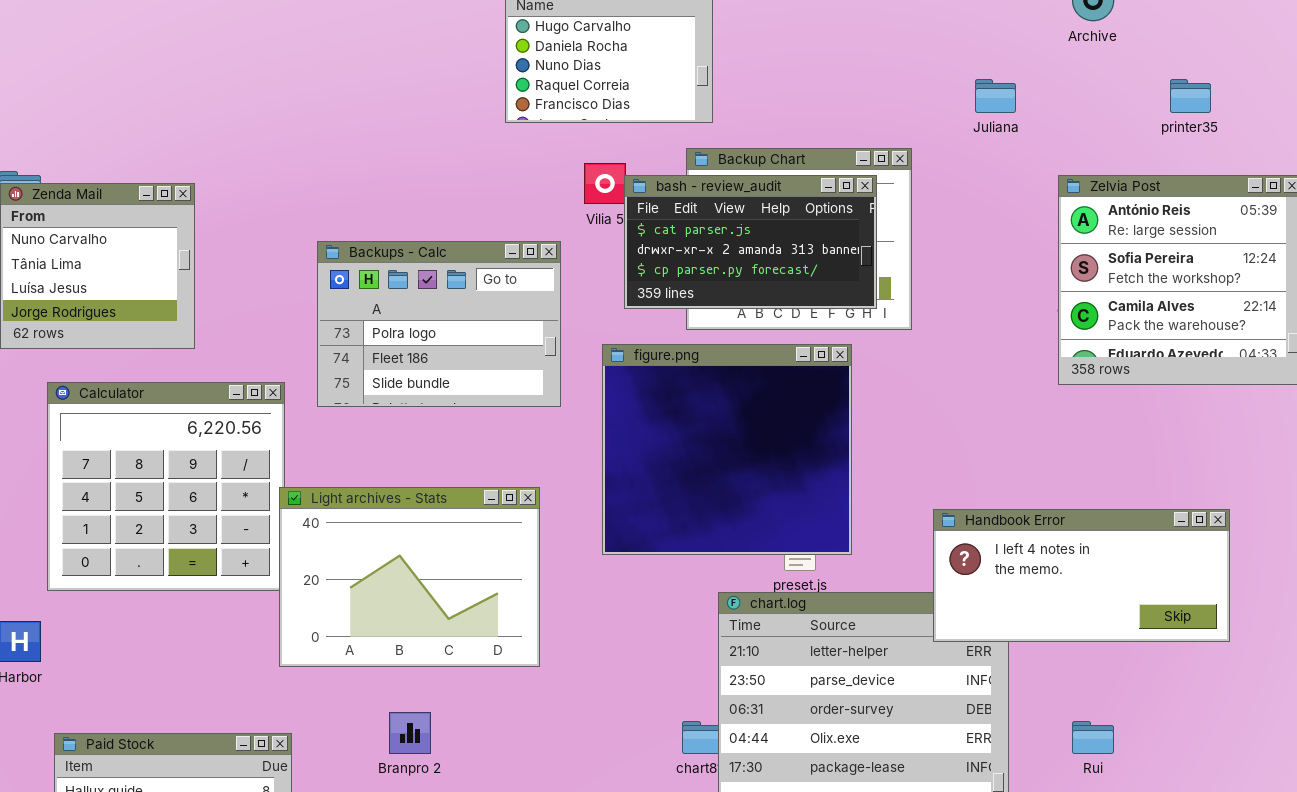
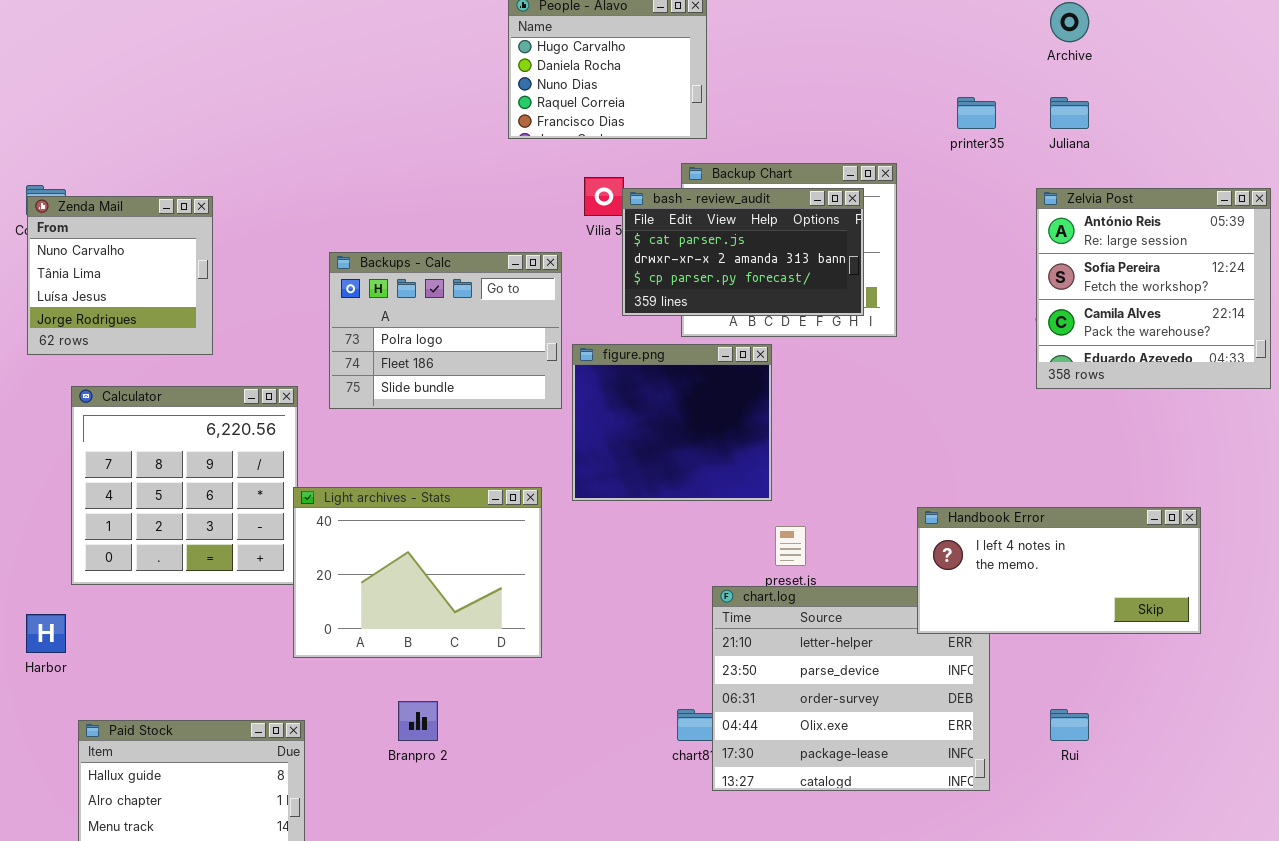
Juliana: [975,79,1016,113] -> [1050,97,1089,129], moved
printer35: [1170,79,1211,113] -> [957,97,996,129], moved
figure.png: [602,344,852,555] -> [572,344,772,501], moved, resized

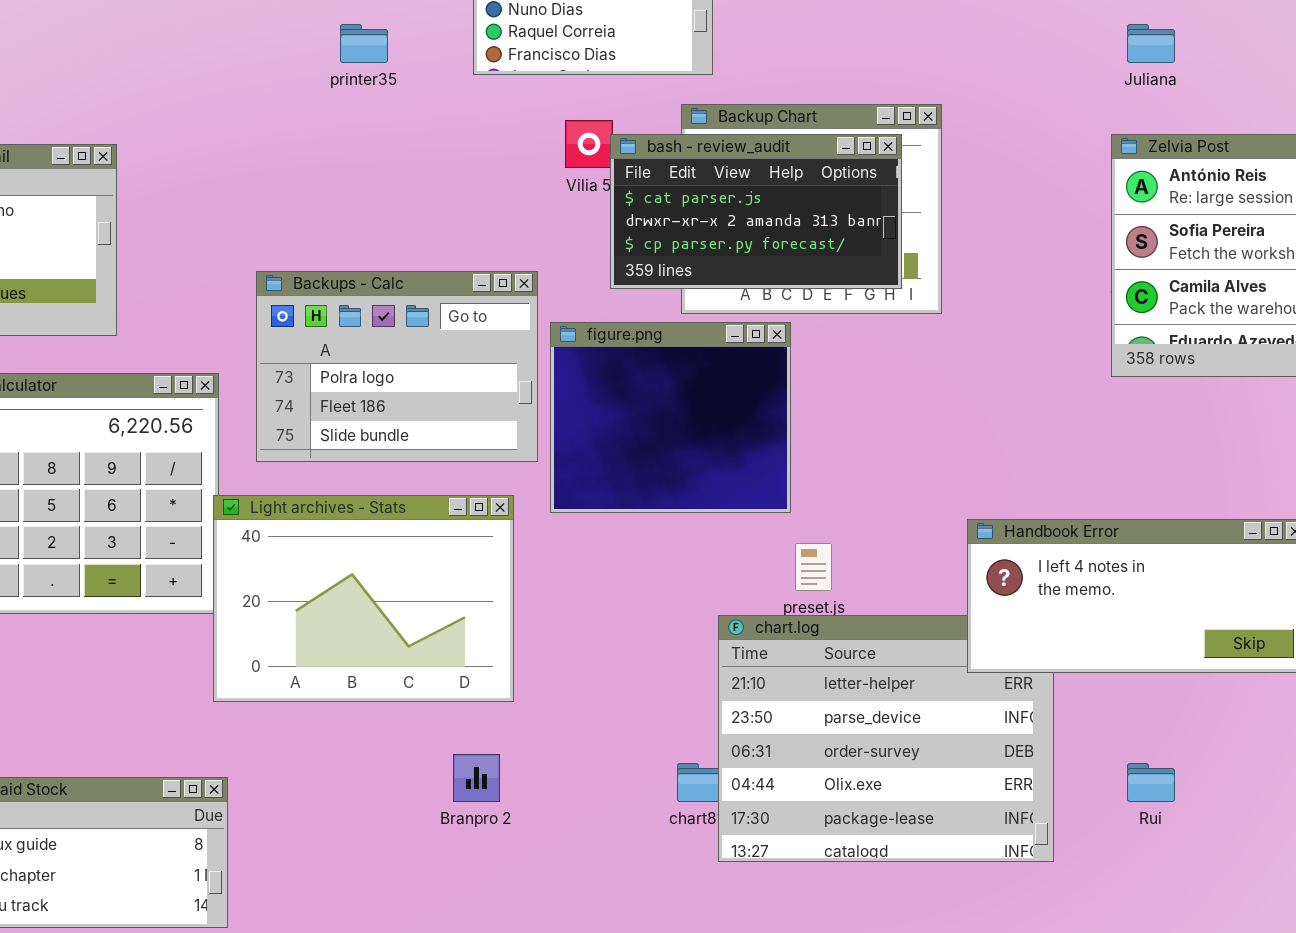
printer35: [957,97,996,129] -> [340,24,388,63], moved
Backups - Calc: [329,252,562,409] -> [256,271,538,462], moved
Branpro 2: [398,701,438,741] -> [453,754,500,802], moved

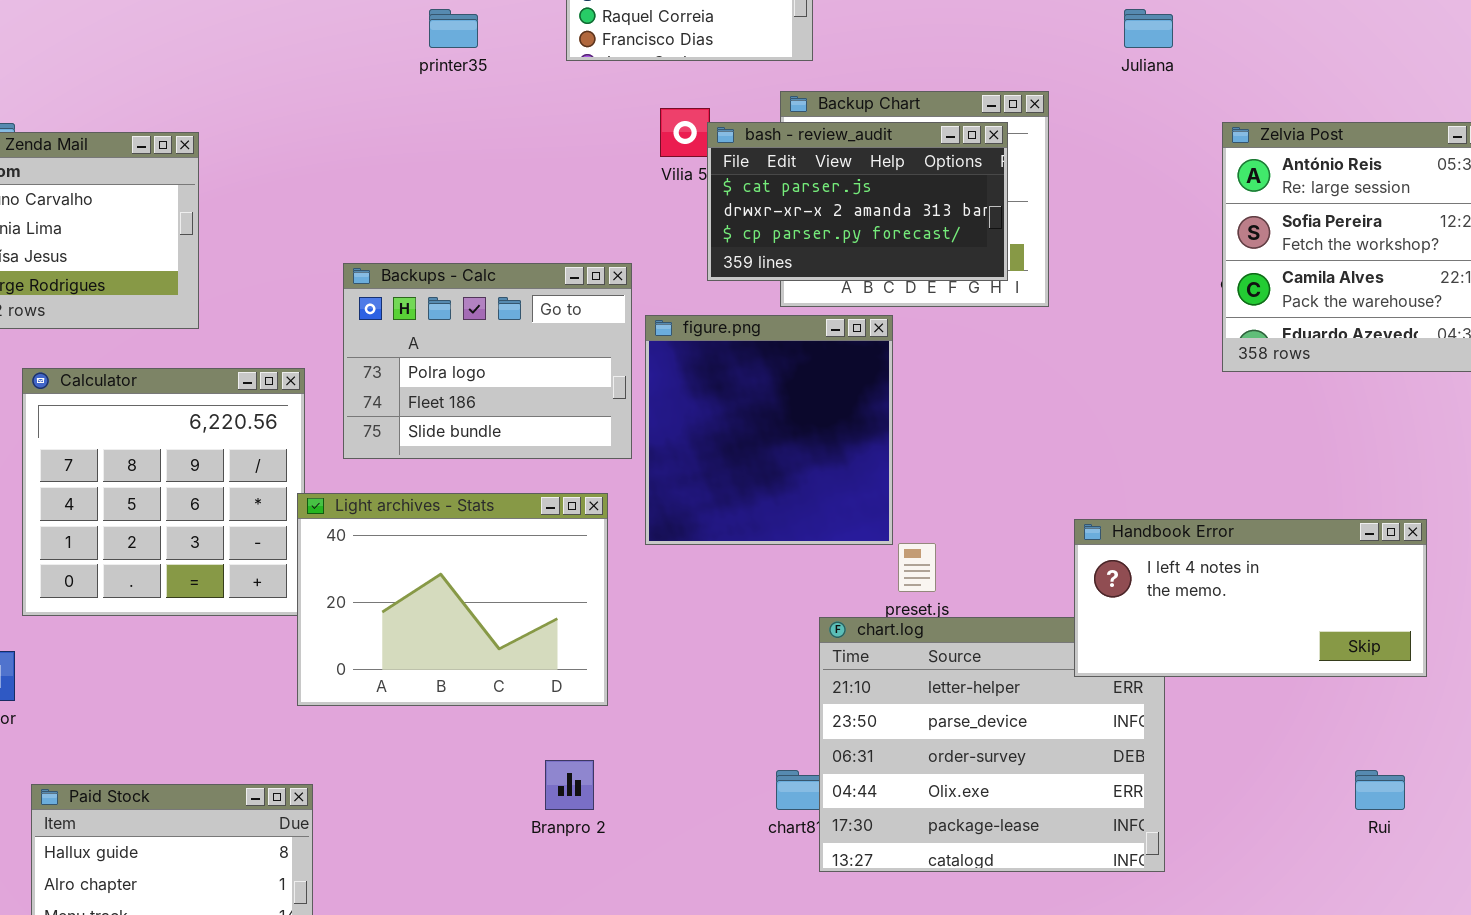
Juliana: [1127,24,1175,63] -> [1124,9,1173,48], moved
figure.png: [550,322,791,513] -> [645,315,893,545], resized
Rui: [1127,763,1175,802] -> [1355,770,1405,810], moved

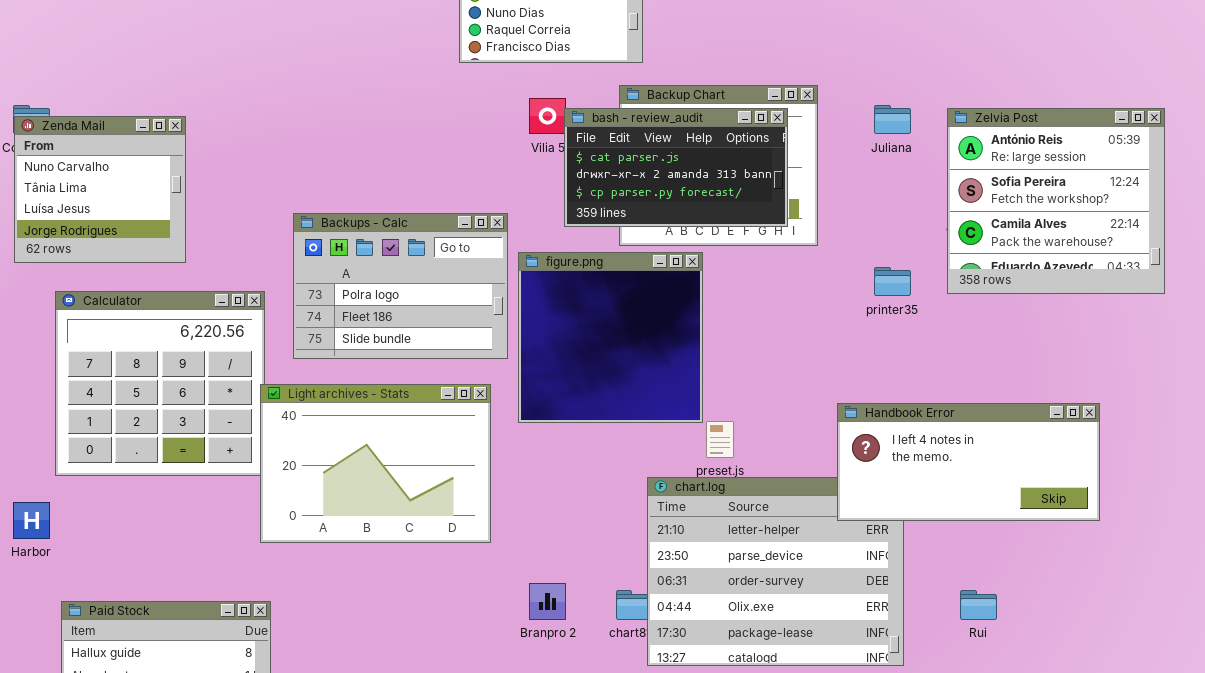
printer35: [429,9,478,48] -> [874,267,911,296], moved
Juliana: [1124,9,1173,48] -> [874,105,911,134], moved
Branpro 2: [545,760,594,810] -> [529,583,566,620], moved
Rui: [1355,770,1405,810] -> [960,590,997,620], moved

